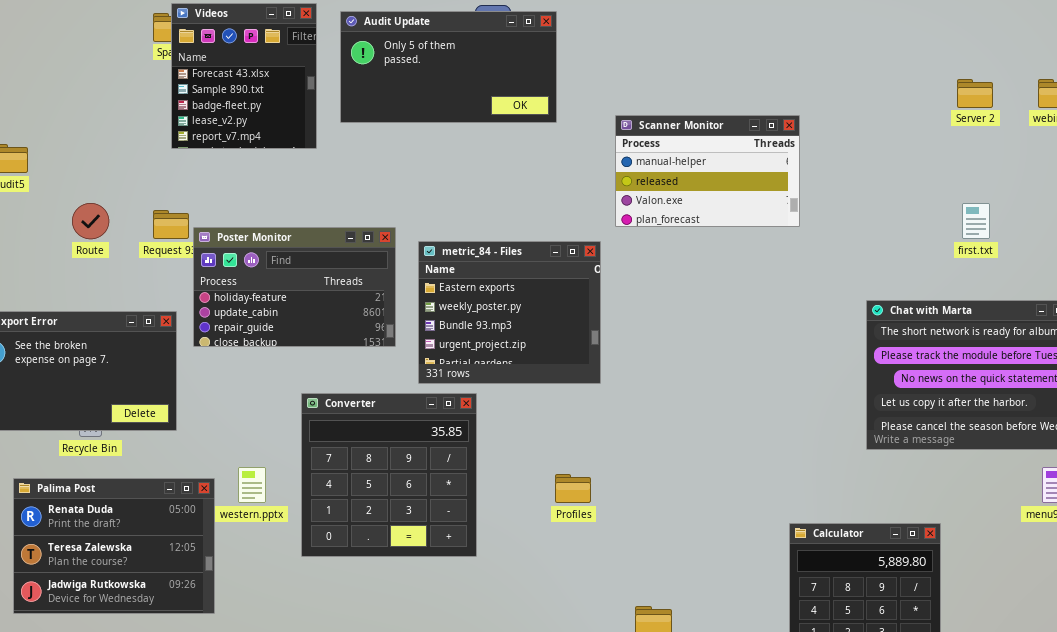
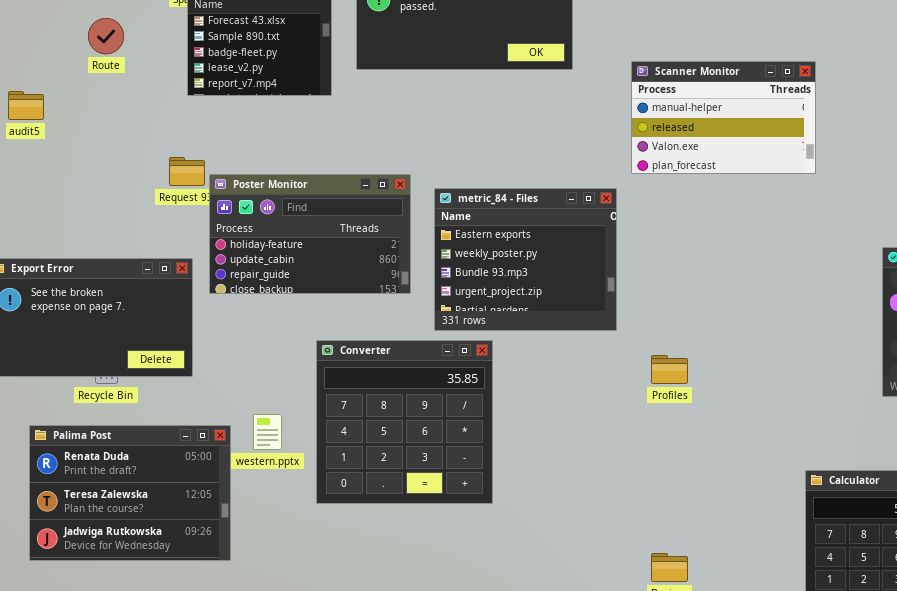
Route: [72,203,109,239] -> [88,18,124,54], moved
Profiles: [555,474,591,503] -> [651,355,688,384], moved

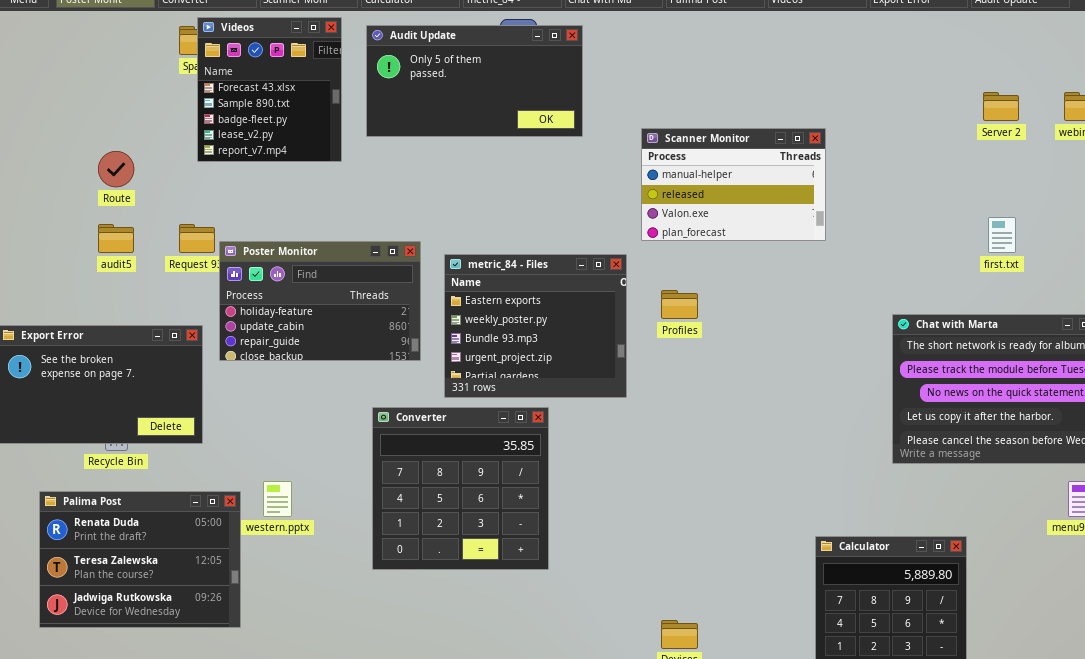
Route: [88,18,124,54] -> [98,151,134,187], moved
audit5: [8,91,44,120] -> [98,224,134,253], moved
Converter: [316,340,493,504] -> [372,407,549,570], moved
Profiles: [651,355,688,384] -> [661,290,698,319], moved

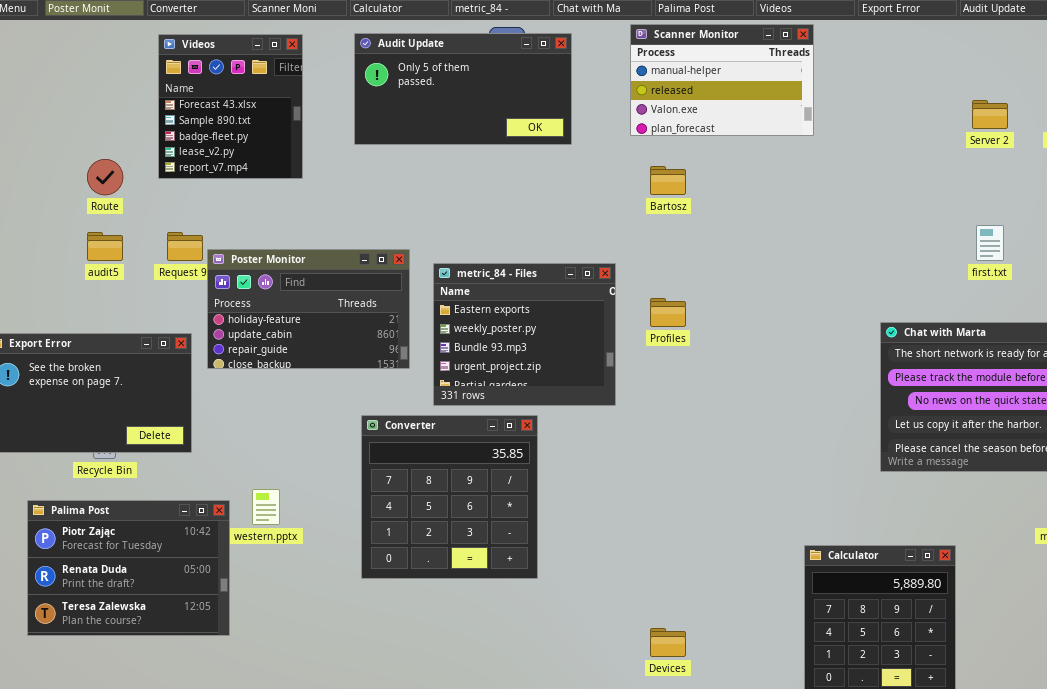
Videos: [197,17,342,162] -> [158,34,303,179], moved
Scanner Monitor: [641,128,826,241] -> [630,24,814,136], moved
Palima Post: [39,491,241,628] -> [27,500,230,636], scrolled up 1 row

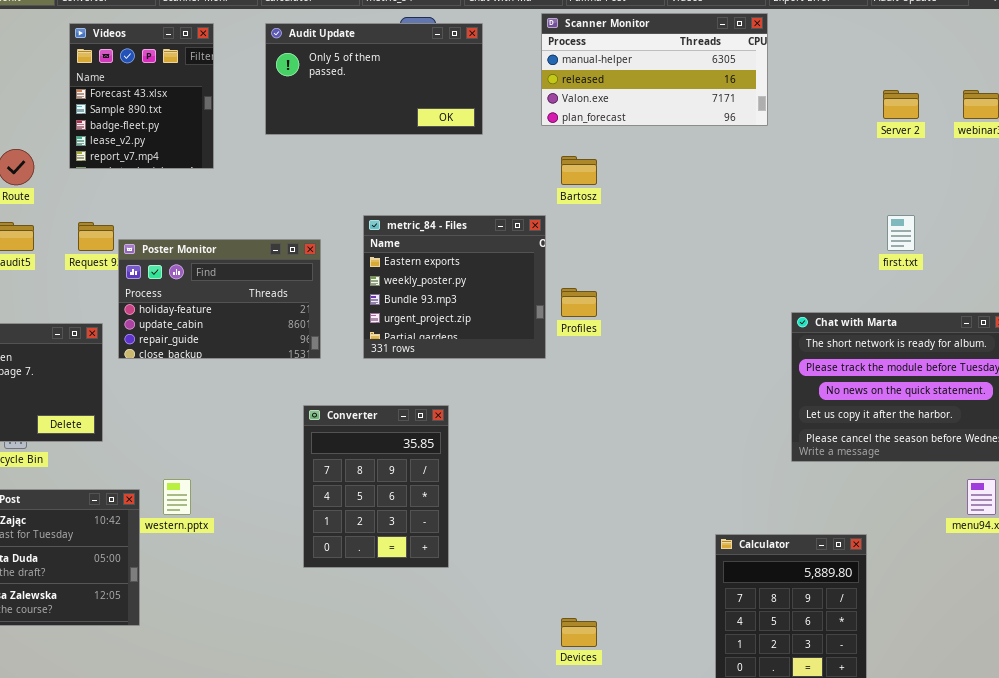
Scanner Monitor: [630,24,814,136] -> [541,13,768,126], resized
metric_84 - Files: [433,263,616,406] -> [363,215,546,359], moved
Converter: [361,415,538,579] -> [303,405,449,568], resized

